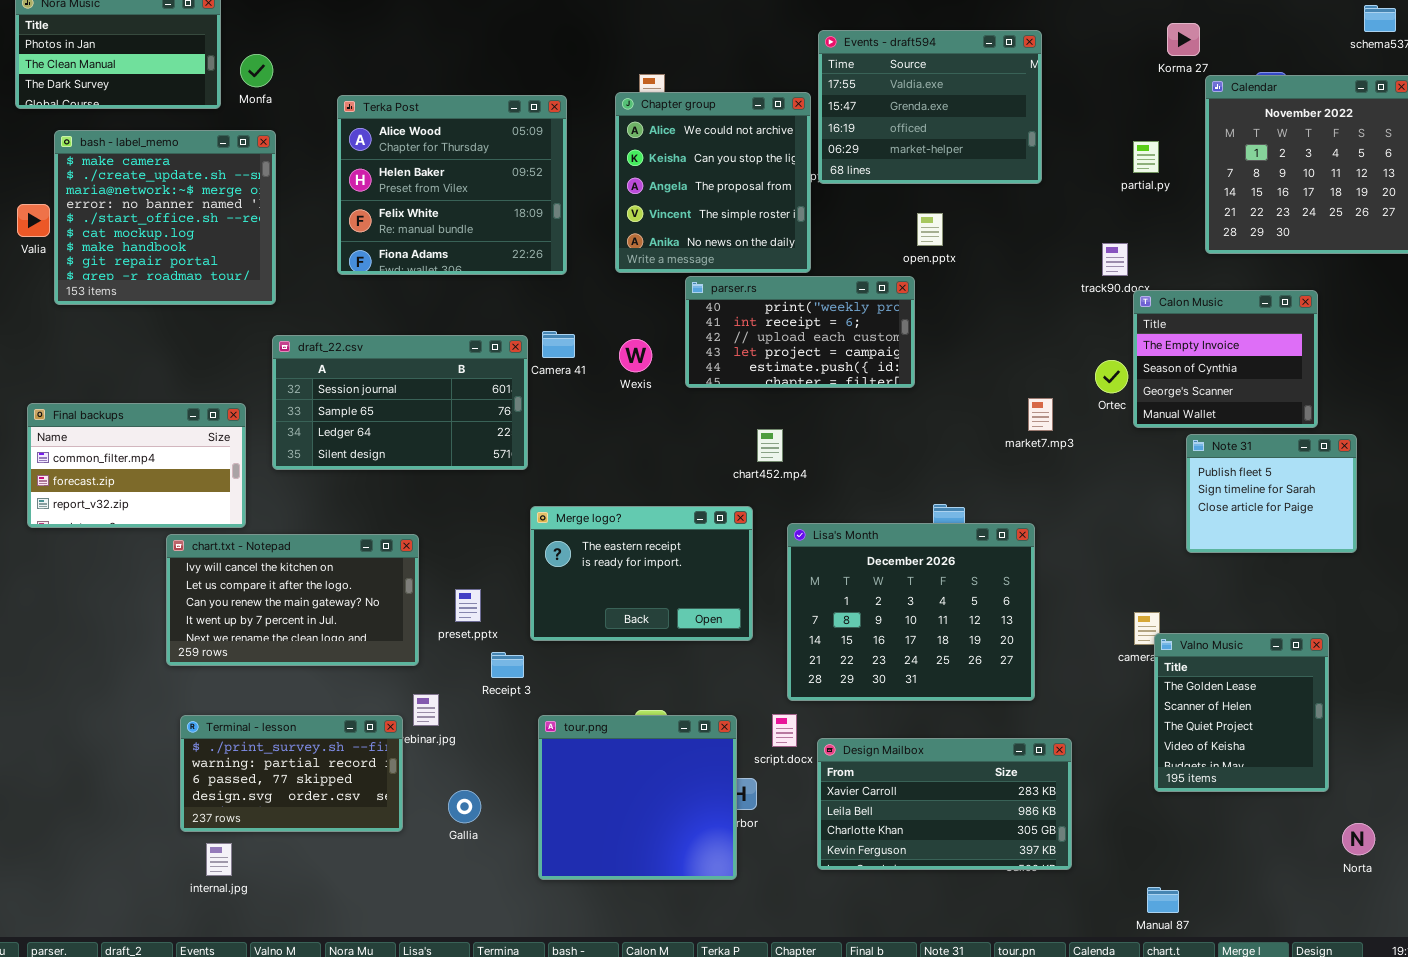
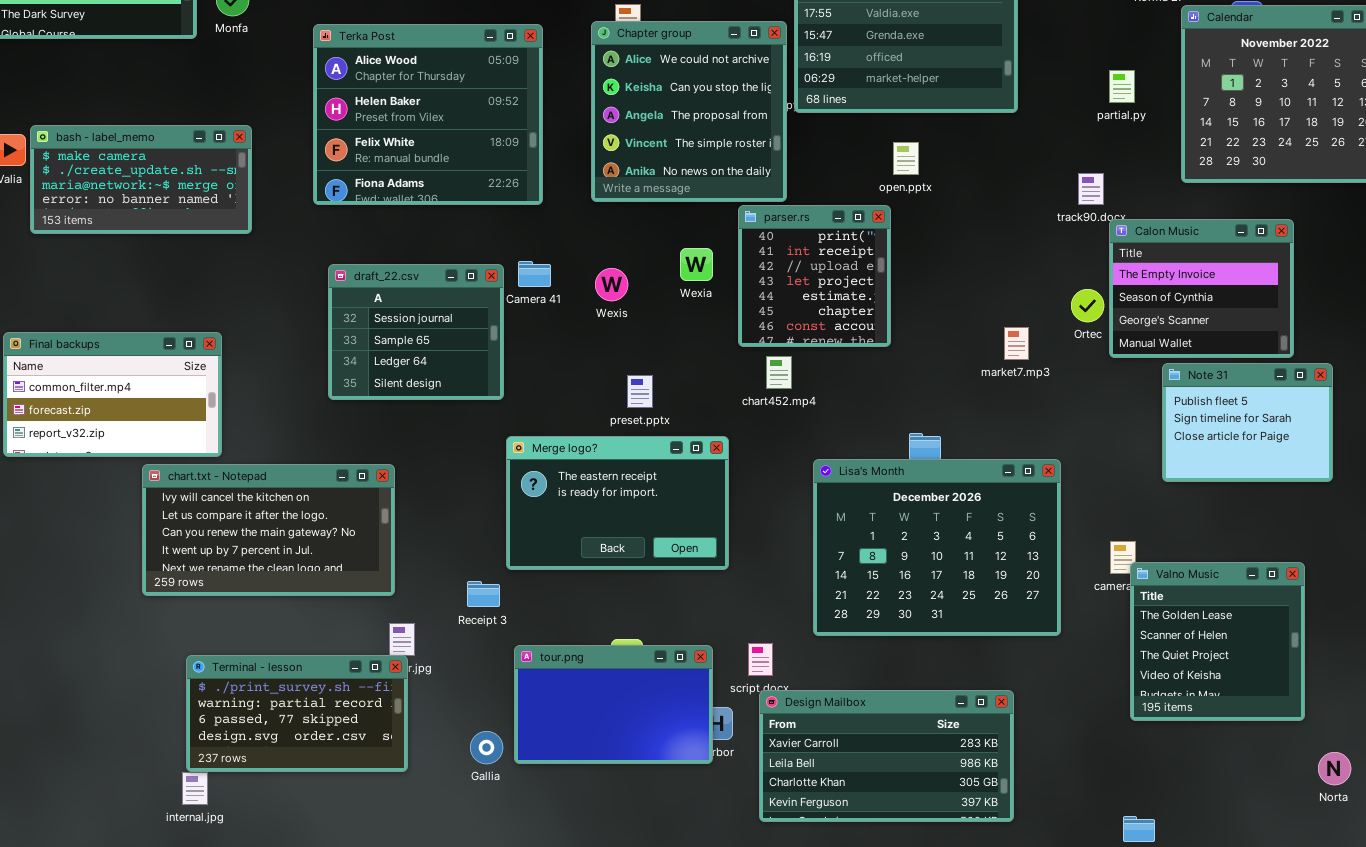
bash - label_memo: [54,130,276,305] -> [30,125,252,234], resized
parser.rs: [685,276,915,388] -> [738,205,891,347], resized
draft_22.csv: [272,335,528,470] -> [328,264,504,400], resized
chart452.mp4: [757,429,783,462] -> [766,356,792,389], moved
Lisa's Month: [787,523,1035,701] -> [813,459,1061,636], moved
preset.pptx: [455,589,481,622] -> [627,375,653,408], moved
Terminal - lesson: [180,715,403,832] -> [186,655,408,772], moved
tour.png: [538,715,737,880] -> [514,645,713,764], resized
Design Mailbox: [817,738,1072,870] -> [759,690,1014,822], moved
Gallia: [448,790,481,823] -> [470,731,503,764], moved

